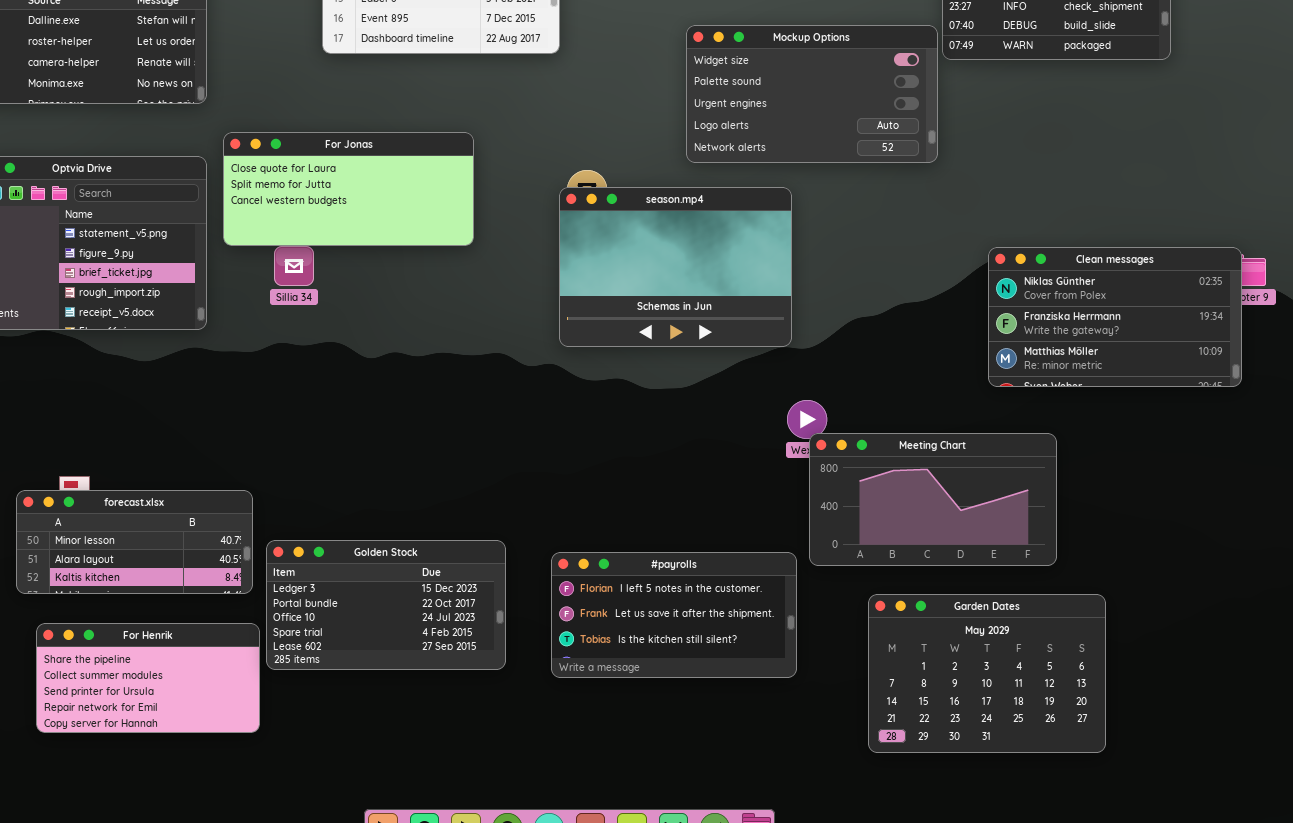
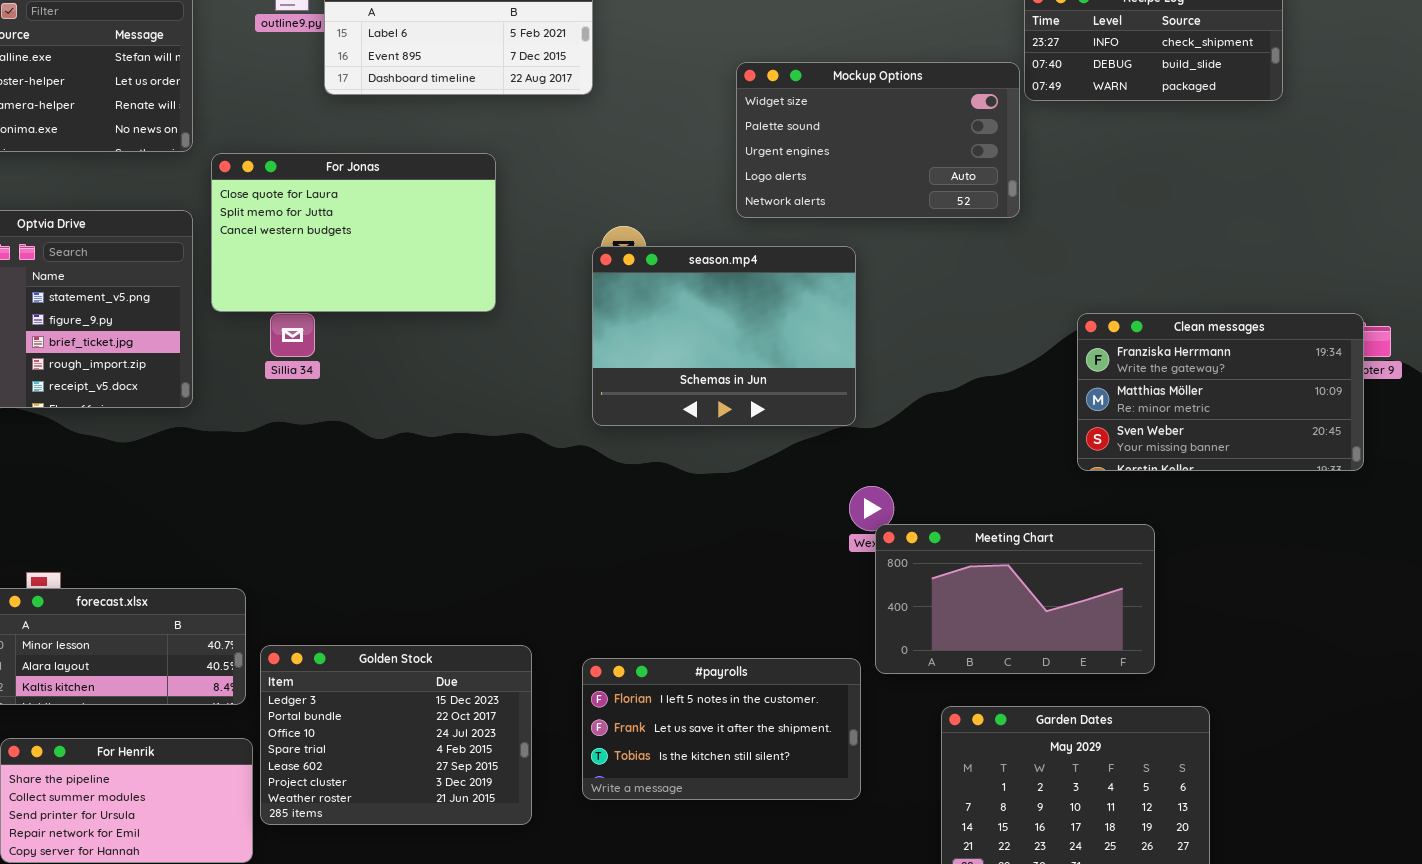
For Jonas: [223,132,474,246] -> [211,153,496,312], resized
Clean messages: [988,247,1242,387] -> [1077,313,1364,471], scrolled down 1 row
Golden Stock: [266,540,506,670] -> [260,645,532,825], resized

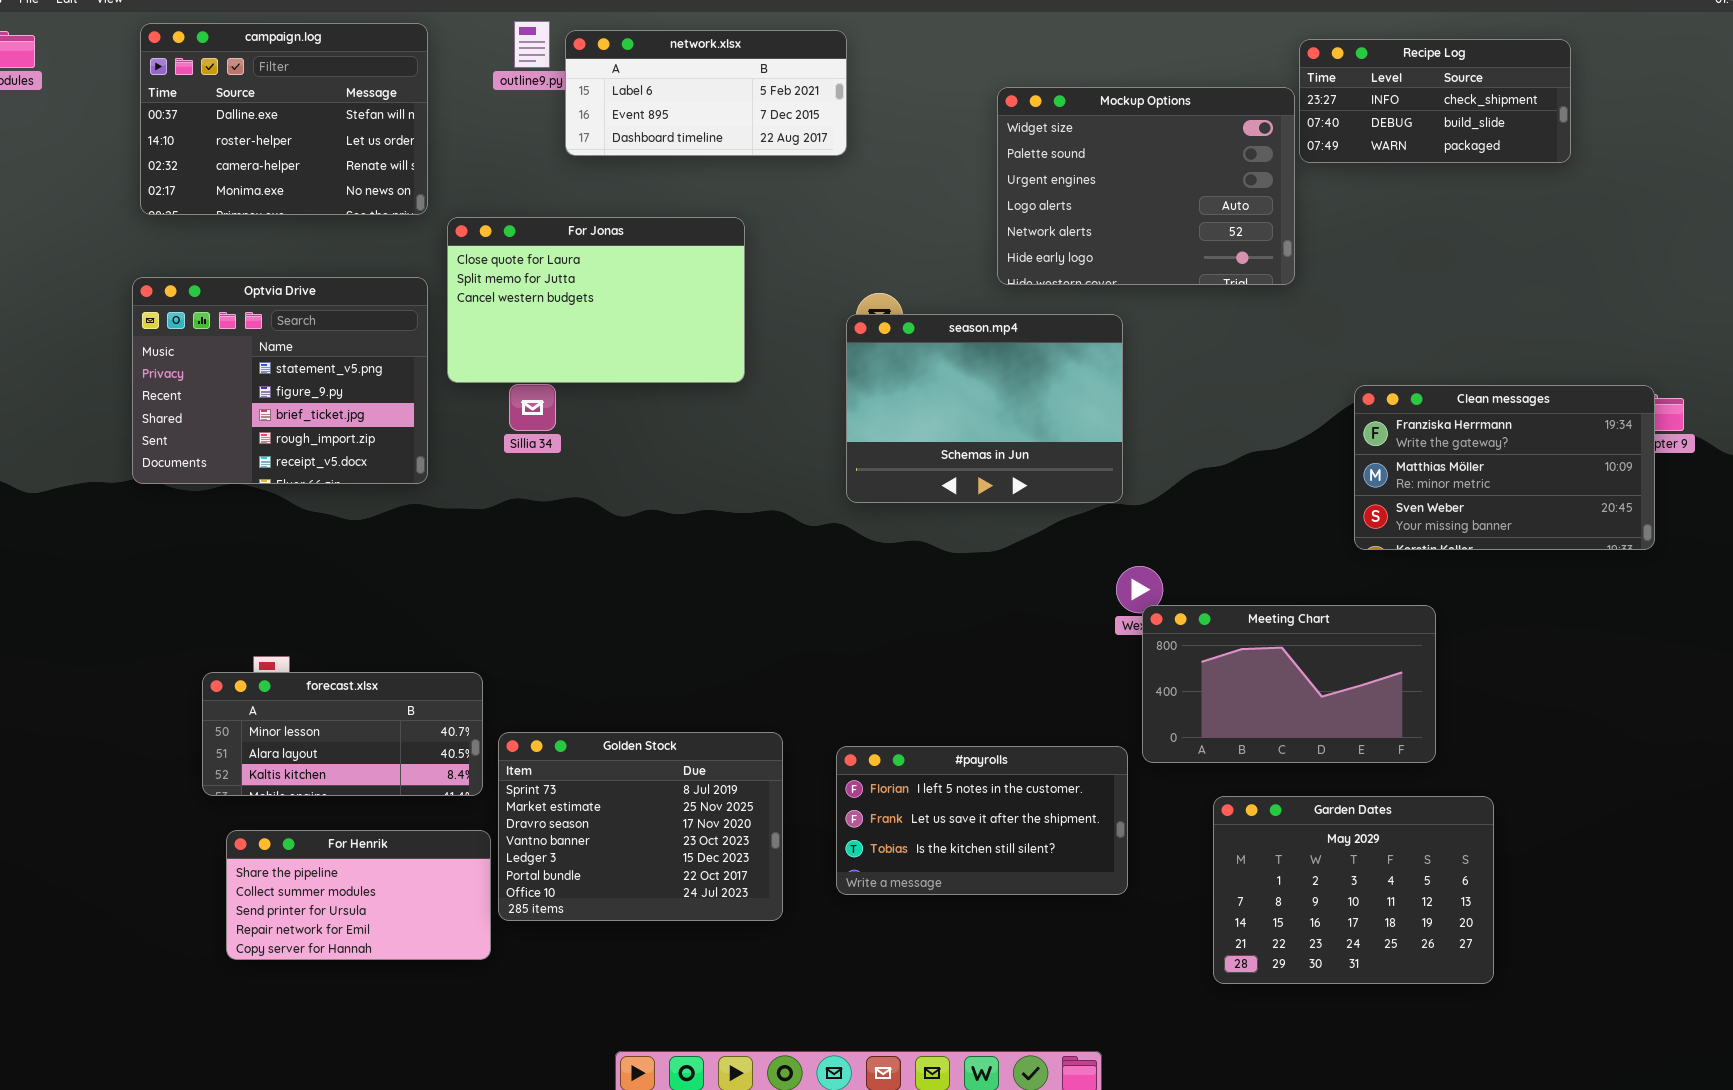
Mockup Options: [736,62,1020,218] -> [997,87,1295,285], resized
Golden Stock: [260,645,532,825] -> [498,732,783,921], scrolled up 4 rows

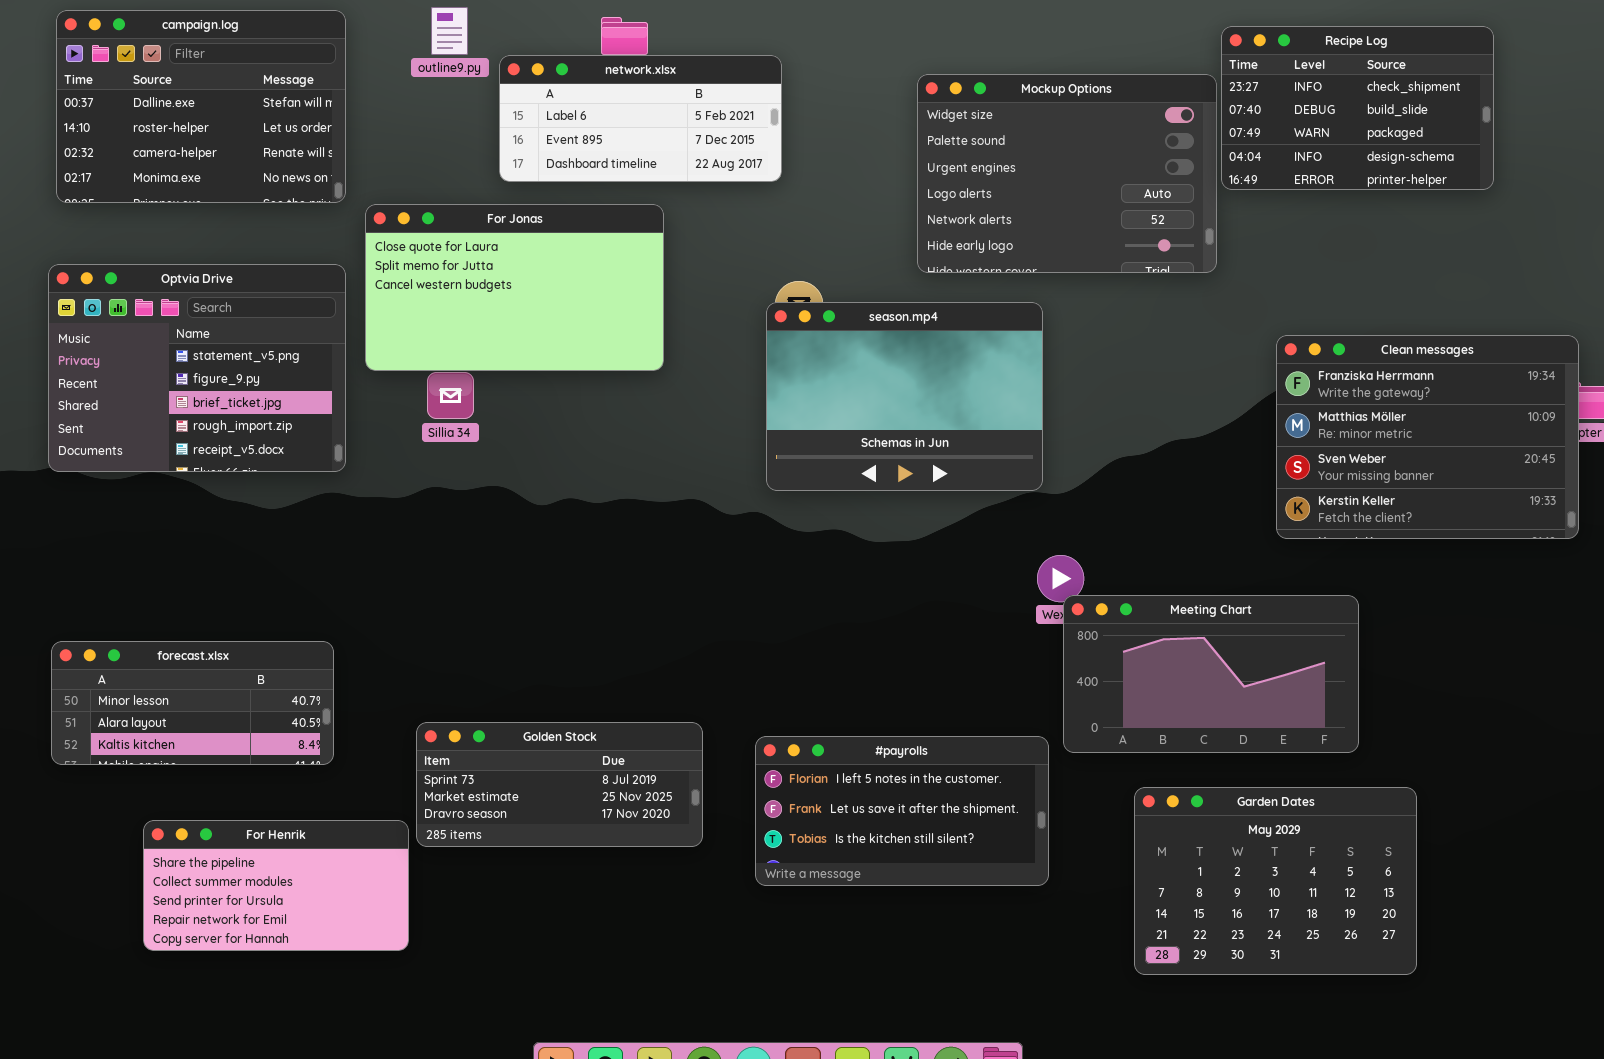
network.xlsx: [565,30,847,156] -> [499,55,782,182], moved
Recipe Log: [1299,39,1571,163] -> [1221,26,1494,190], resized
Clean messages: [1354,385,1655,550] -> [1276,335,1579,539], resized
forecast.xlsx: [202,672,483,796] -> [51,641,334,765], moved
Golden Stock: [498,732,783,921] -> [416,722,703,847], resized

